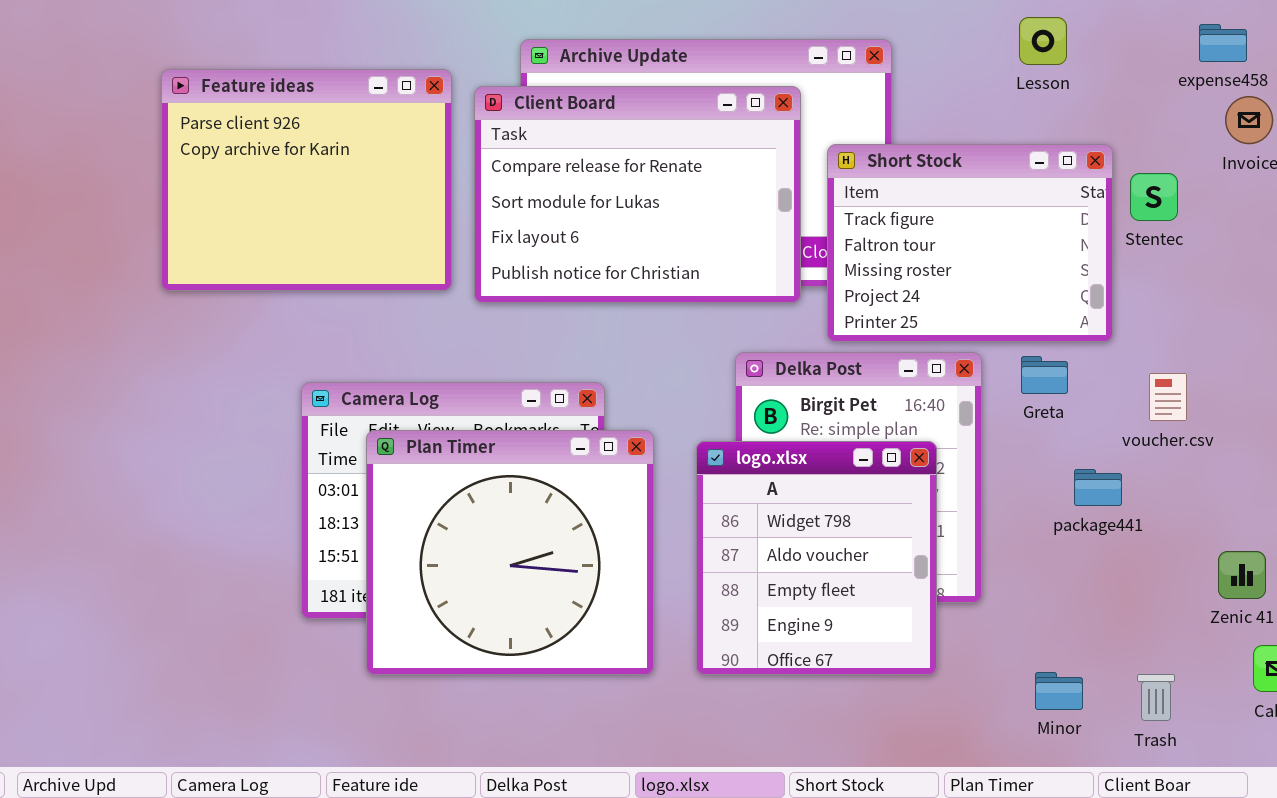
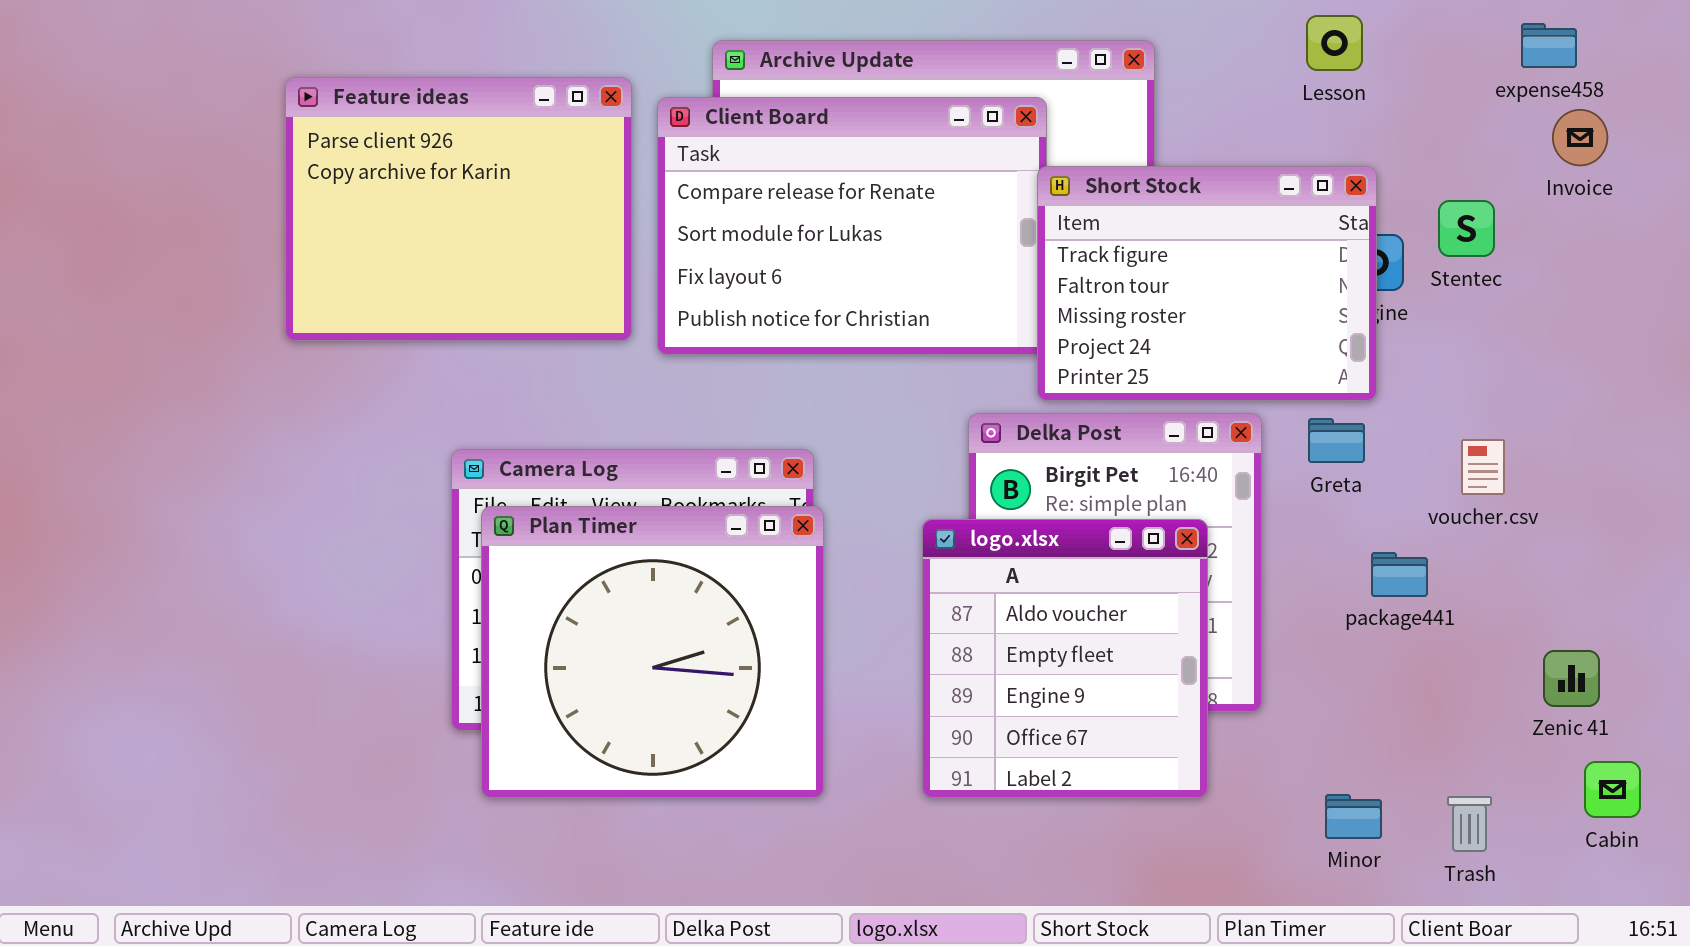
Short Stock: [827,144,1113,342] -> [1037,166,1377,401], moved
Plan Timer: [366,430,654,675] -> [481,506,824,798], moved
logo.xlsx: [696,441,937,675] -> [922,519,1208,798], scrolled down 1 row

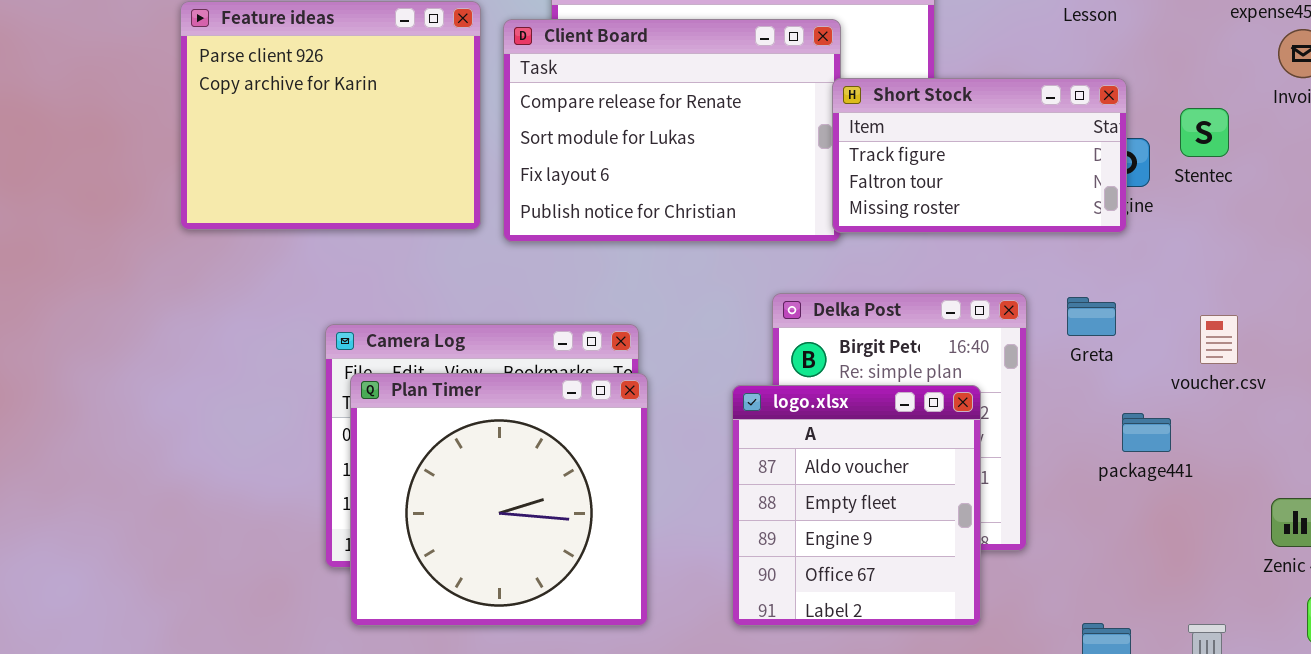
Short Stock: [1037,166,1377,401] -> [832,78,1127,233], resized

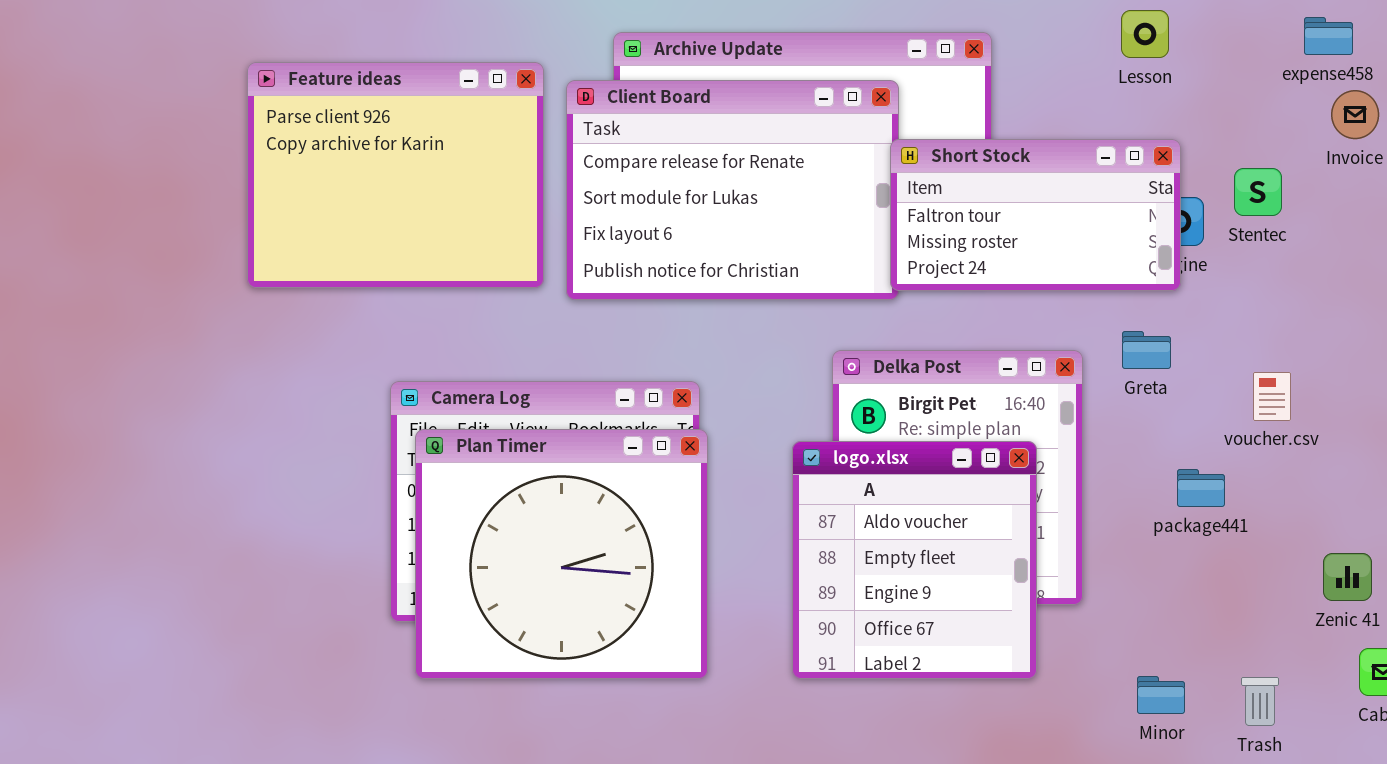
Short Stock: [832,78,1127,233] -> [890,139,1181,291], scrolled down 1 row
Greta: [1067,297,1116,336] -> [1122,331,1171,369], moved

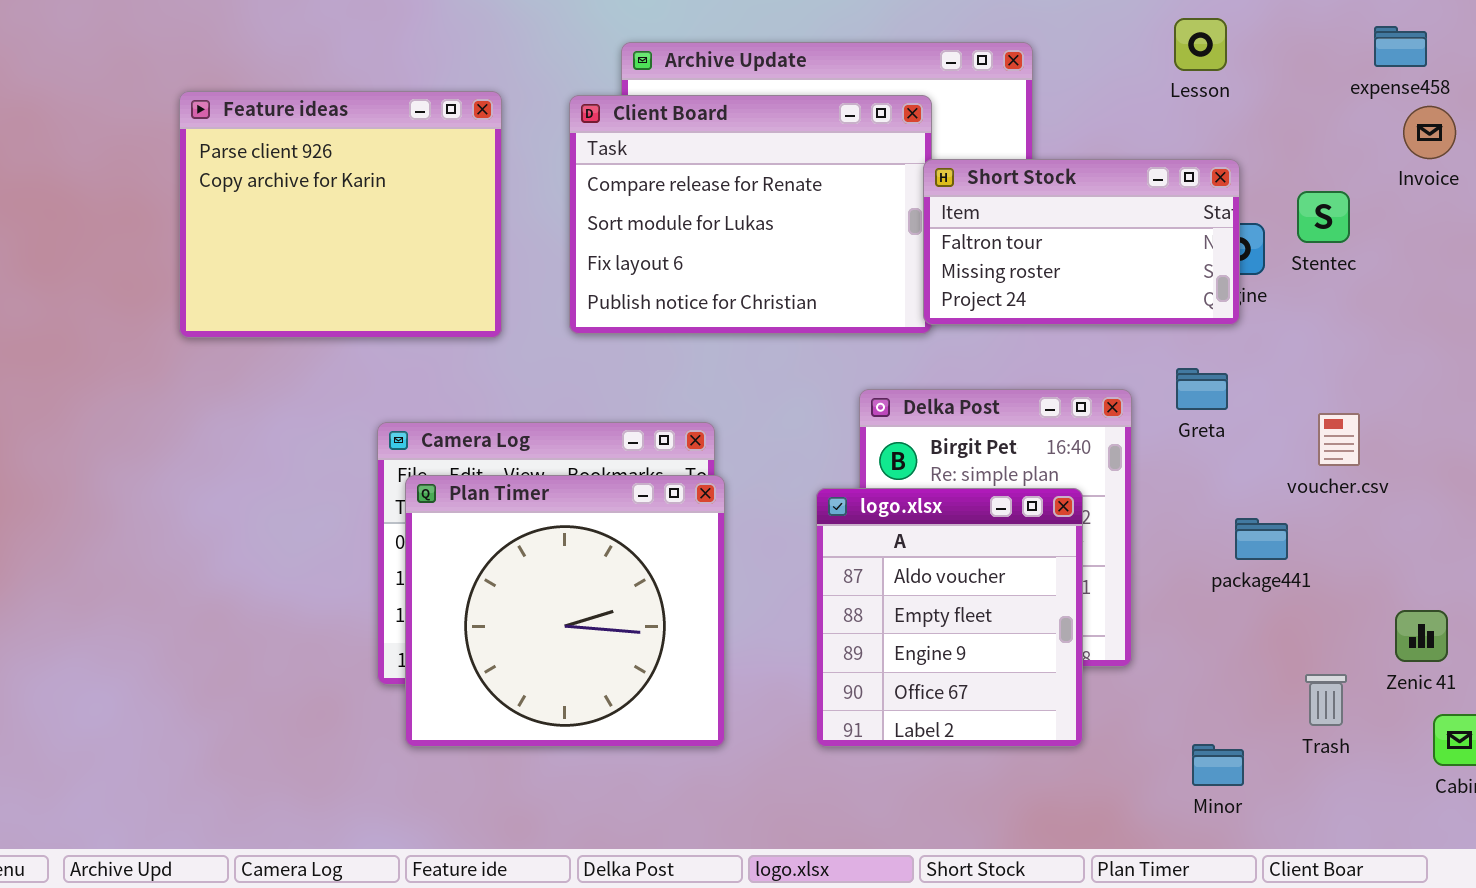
Feature ideas: [247,62,544,288] -> [179,91,502,338], moved
Trash: [1241,677,1279,726] -> [1305,674,1347,726], moved

